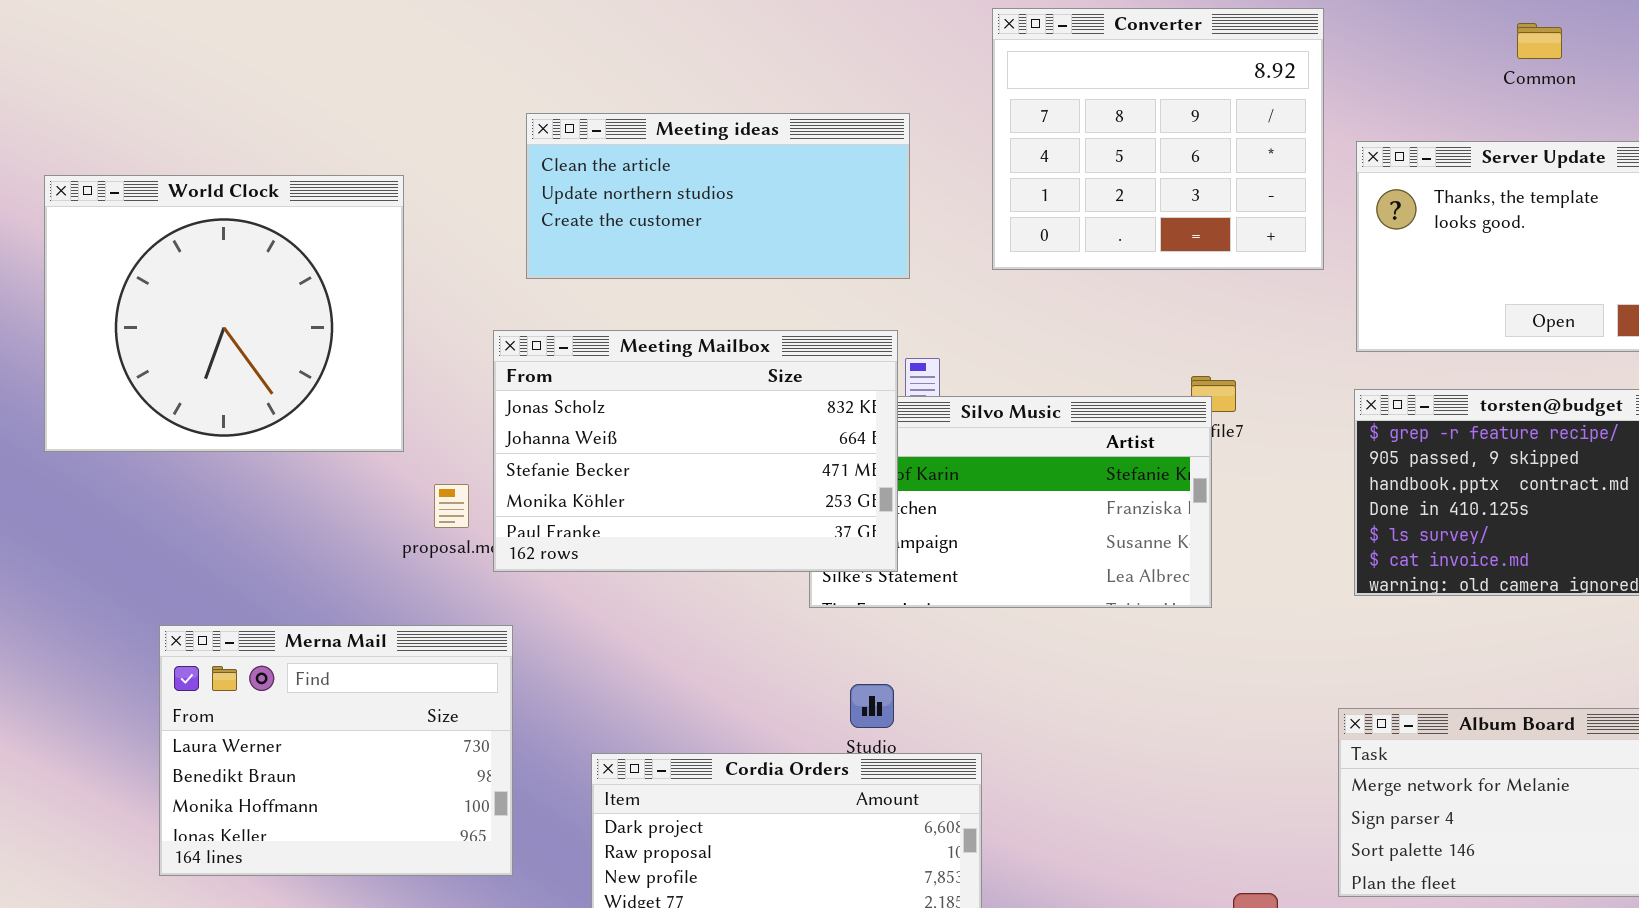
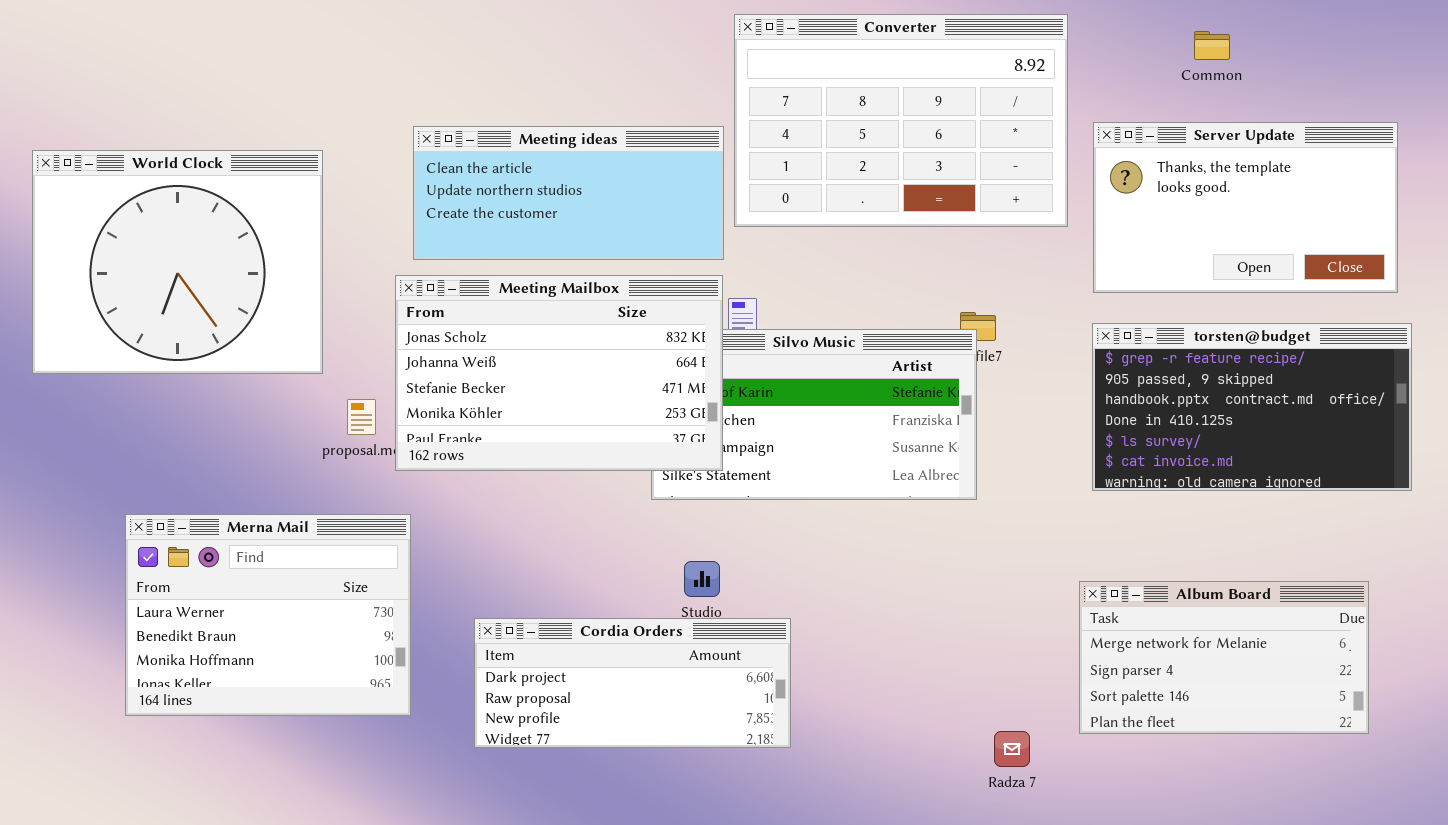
Converter: [992,8,1324,270] -> [734,14,1068,227], resized
Common: [1517,23,1562,59] -> [1194,31,1230,60], moved
Meeting ideas: [526,113,910,279] -> [413,126,724,260], moved

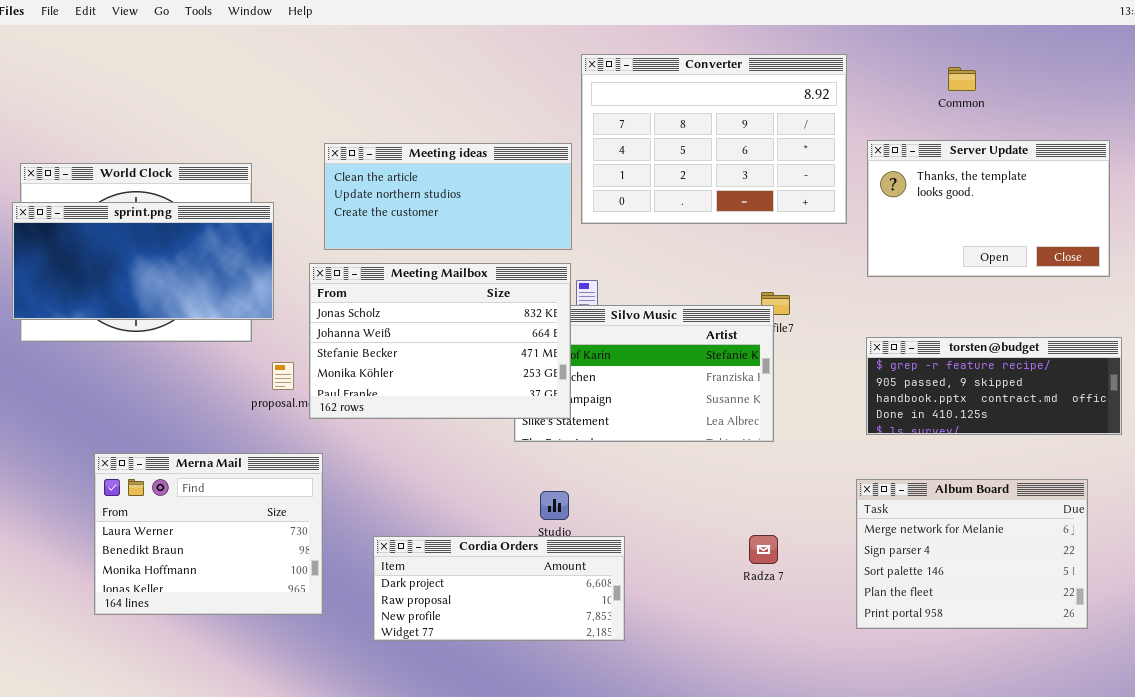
sprint.png: none -> [12,202,274,320], opened
torsten@budget: [1092,323,1412,491] -> [866,337,1122,435], resized
Album Board: [1079,581,1369,734] -> [856,479,1088,629], resized
Radza 7: [994,731,1030,767] -> [749,535,778,564], moved

